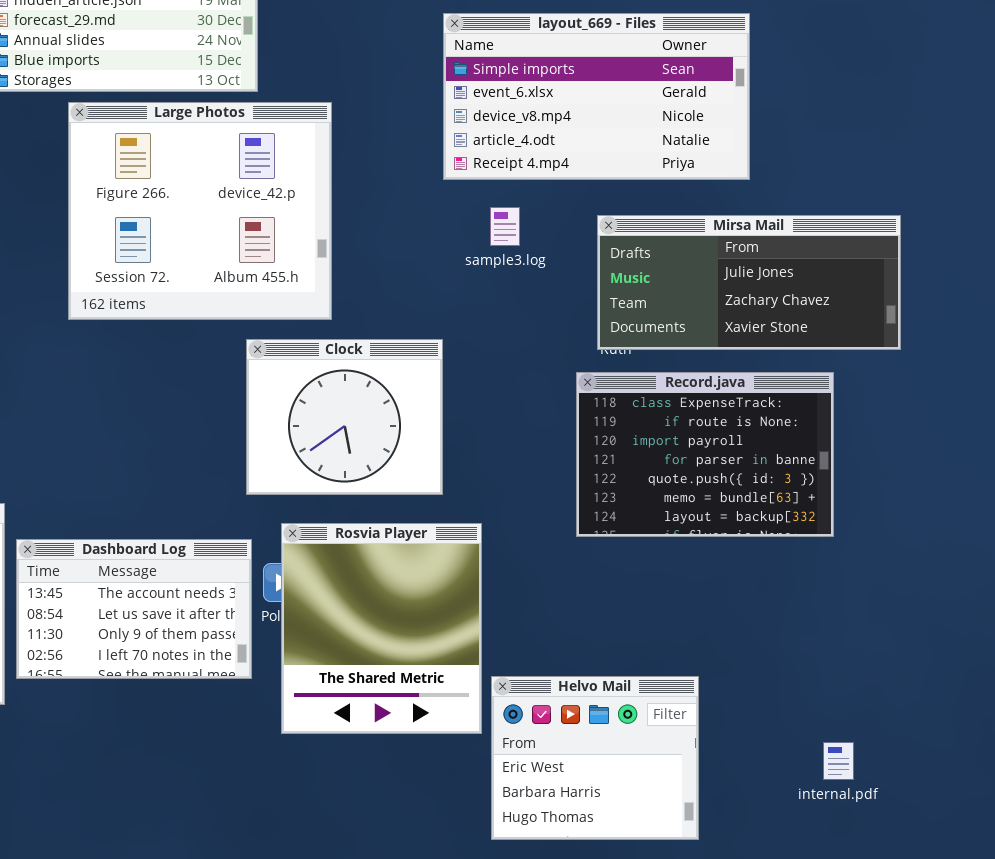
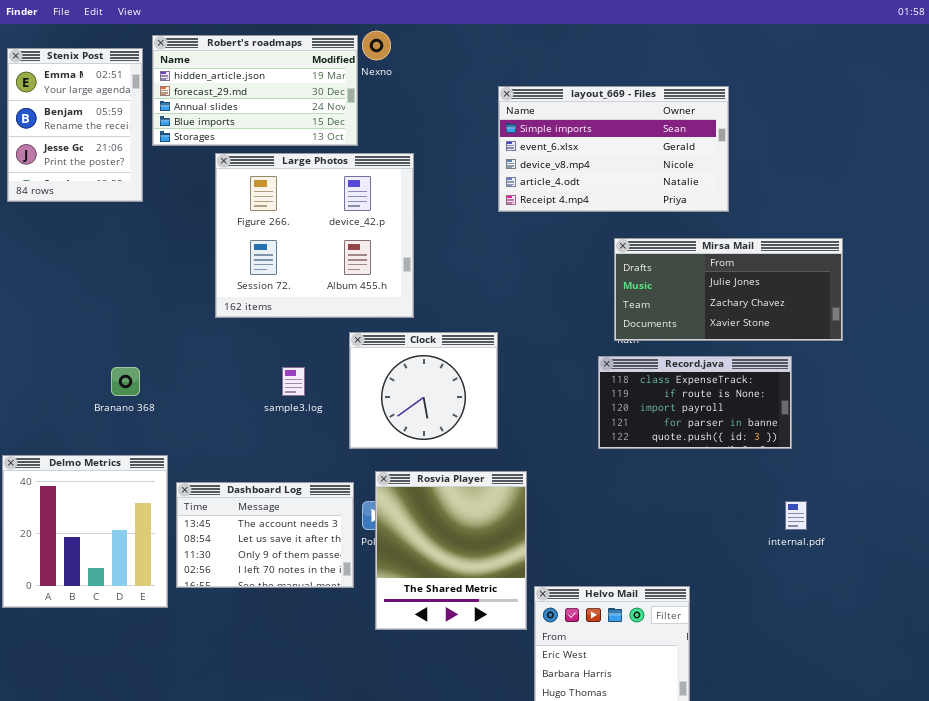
sample3.log: [490,207,520,246] -> [282,367,305,396], moved
Record.java: [576,372,834,537] -> [598,356,792,449], resized
internal.pdf: [823,742,854,780] -> [785,501,807,530], moved

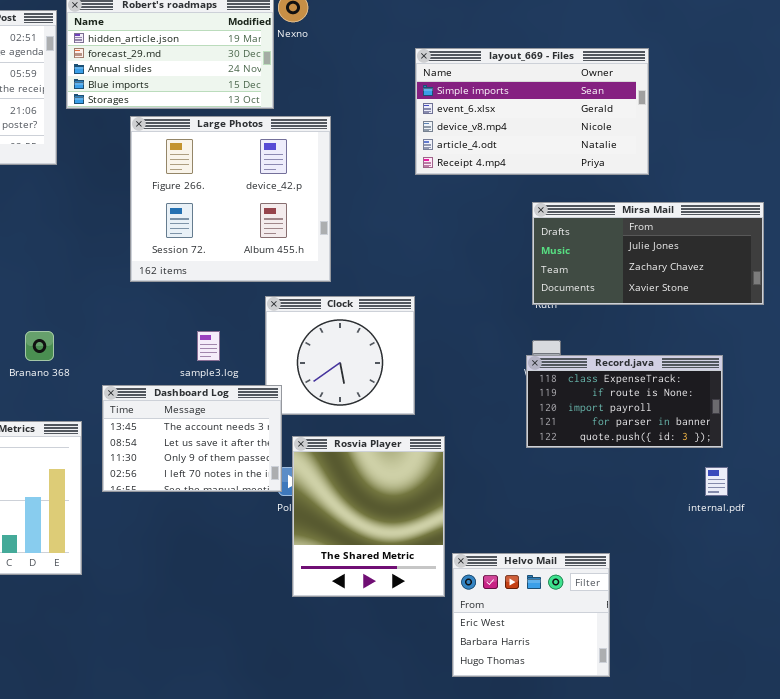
Record.java: [598,356,792,449] -> [526,355,723,448], moved
Dashboard Log: [176,482,354,588] -> [102,385,282,492], moved

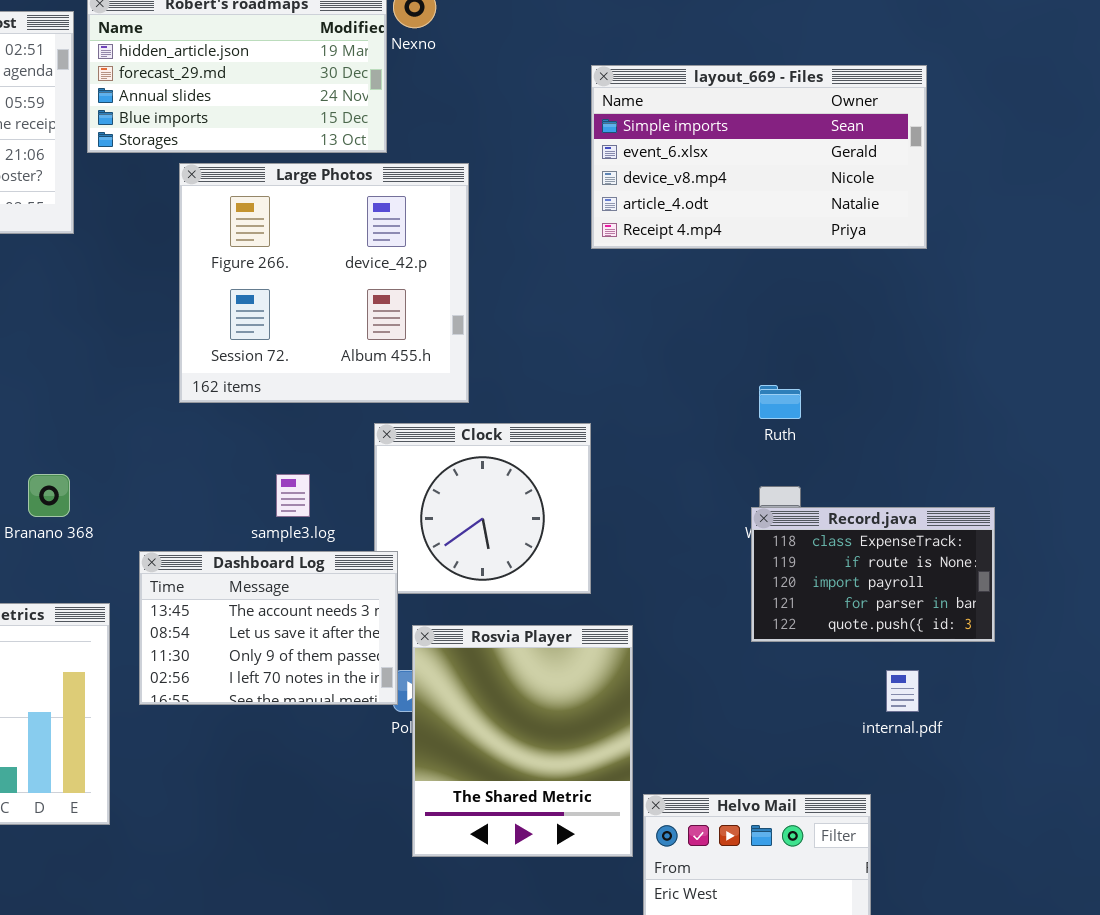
Mirsa Mail: [532,202,764,305] -> none, closed
Record.java: [526,355,723,448] -> [751,507,995,642], resized
internal.pdf: [705,467,728,496] -> [886,670,919,712], moved

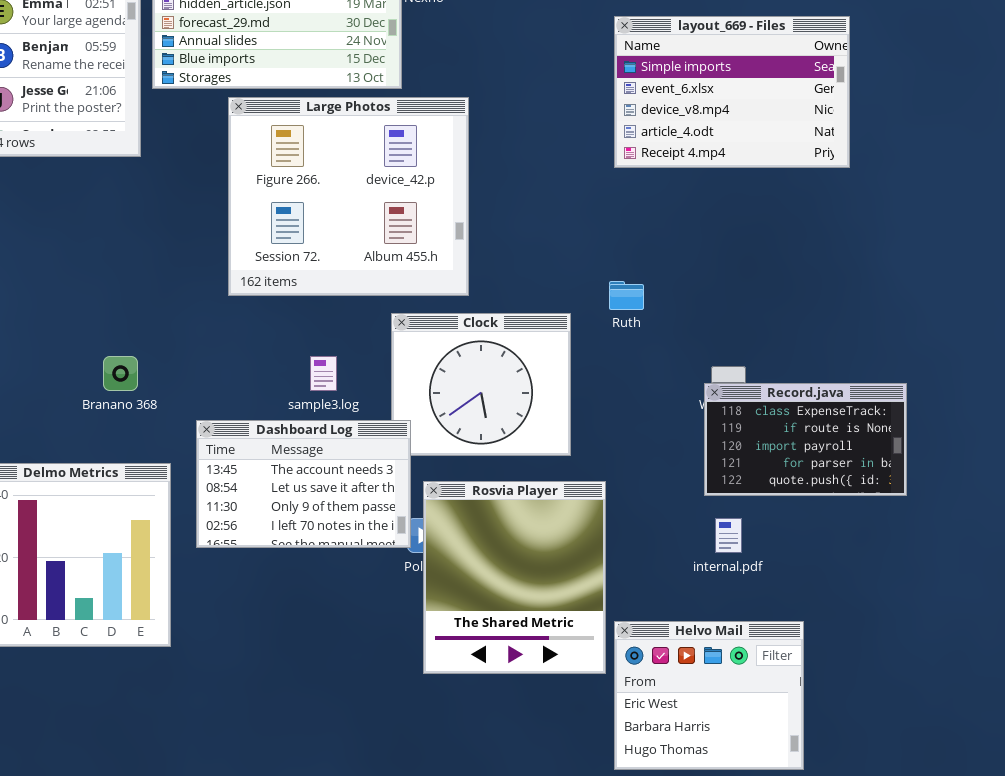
layout_669 - Files: [591,65,927,249] -> [614,16,850,168], resized
Ruth: [759,385,801,419] -> [609,281,644,310], moved
internal.pdf: [886,670,919,712] -> [715,518,742,553], moved

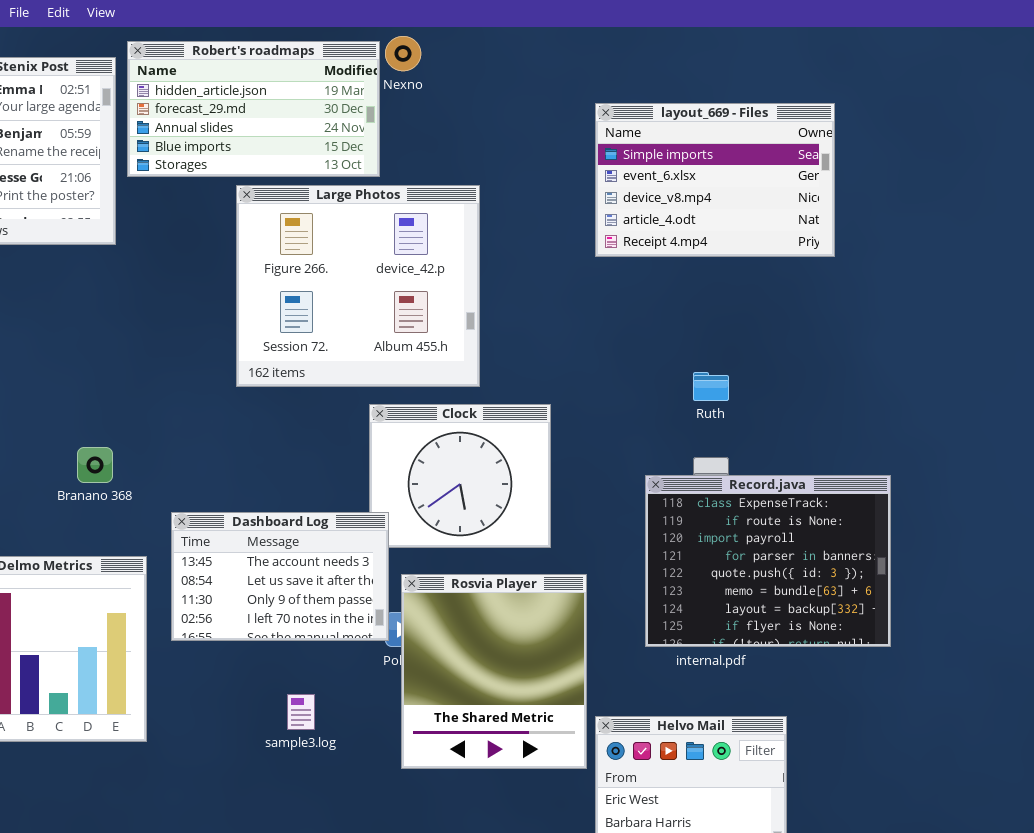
Large Photos: [228,97,469,296] -> [236,185,480,387], moved
Ruth: [609,281,644,310] -> [693,372,729,401], moved
sample3.log: [310,356,337,391] -> [287,694,315,730], moved
Record.java: [704,383,907,496] -> [645,475,891,647], resized

